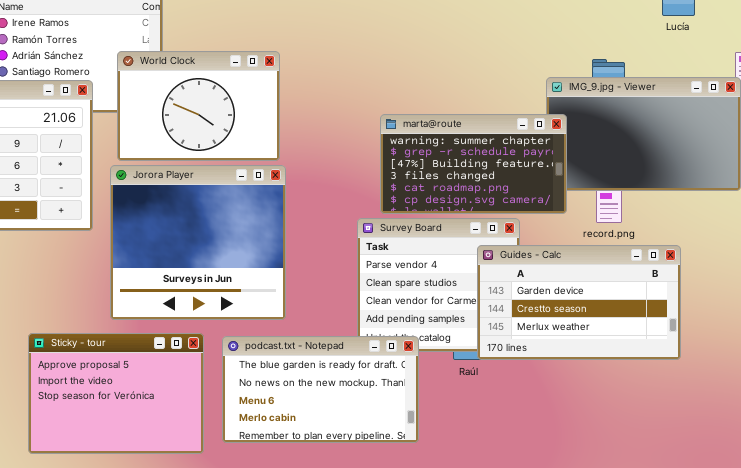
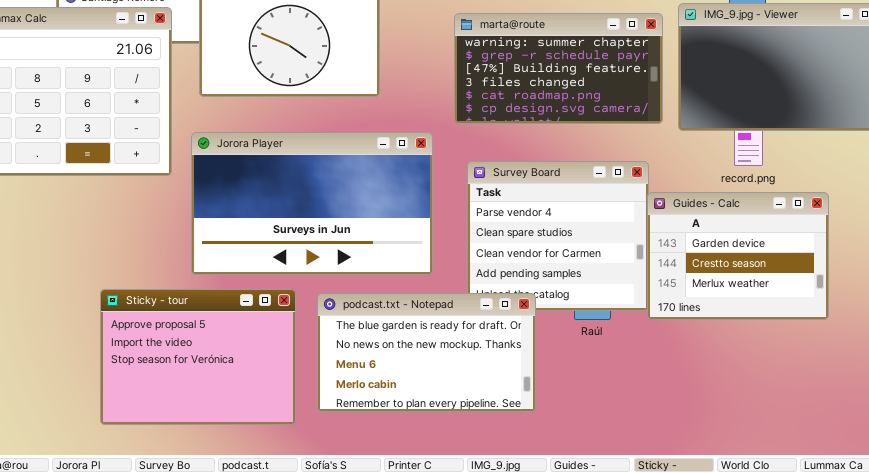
marta@route: [380,114,567,214] -> [454,13,663,124], moved
Jorora Player: [110,165,286,320] -> [191,132,433,275], resized
Guides - Calc: [477,245,681,360] -> [647,192,829,320], resized

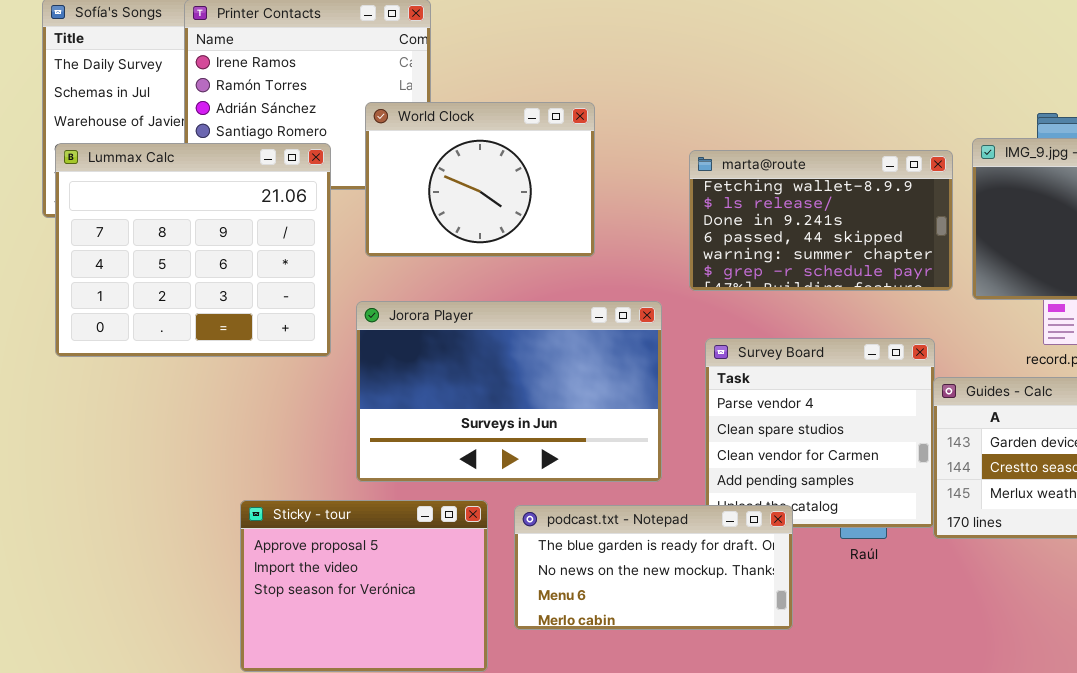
marta@route: [454,13,663,124] -> [689,150,953,291], scrolled up 4 rows
podcast.txt - Notepad: [317,293,536,412] -> [514,505,793,630], resized

